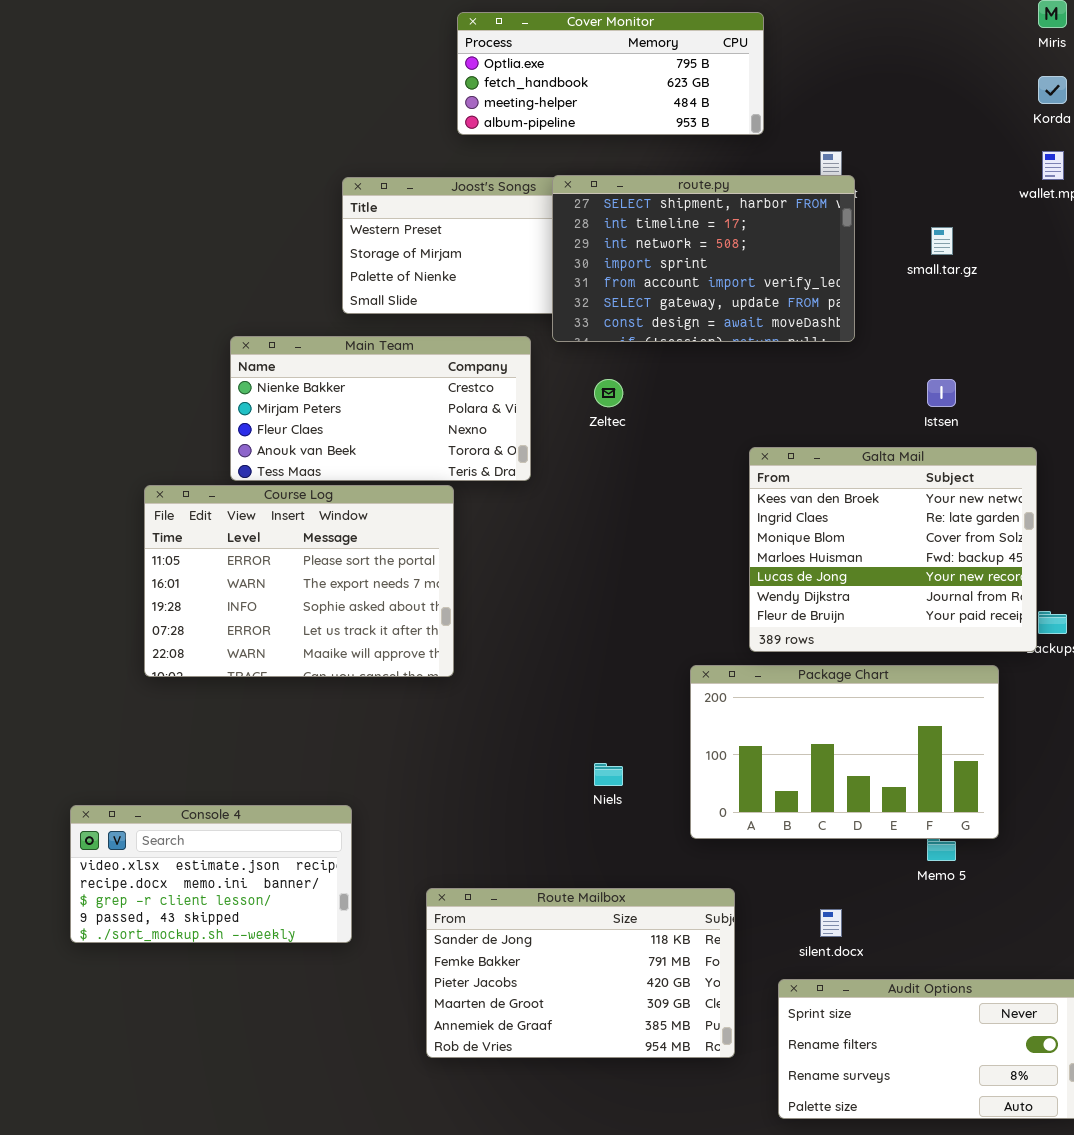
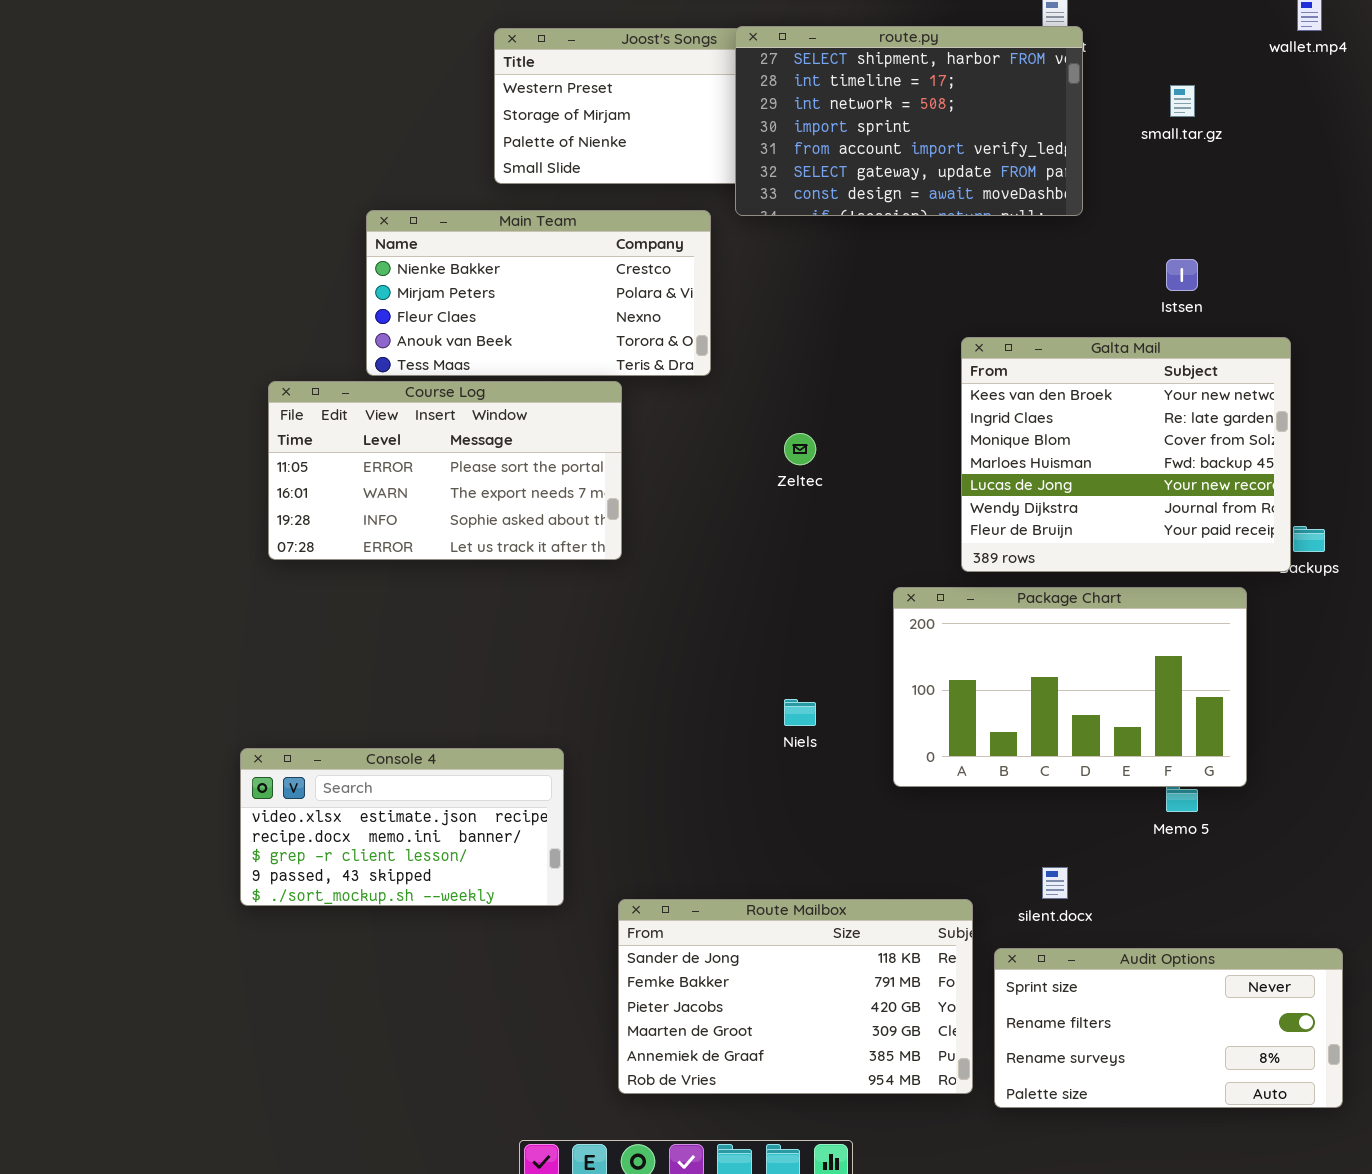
Zeltec: [594,379,623,407] -> [784,433,816,465], moved
Course Log: [144,485,454,677] -> [268,381,622,560], resized
Console 4: [70,805,352,943] -> [240,748,564,906], moved
Route Mailbox: [426,888,735,1058] -> [618,899,973,1094], moved

